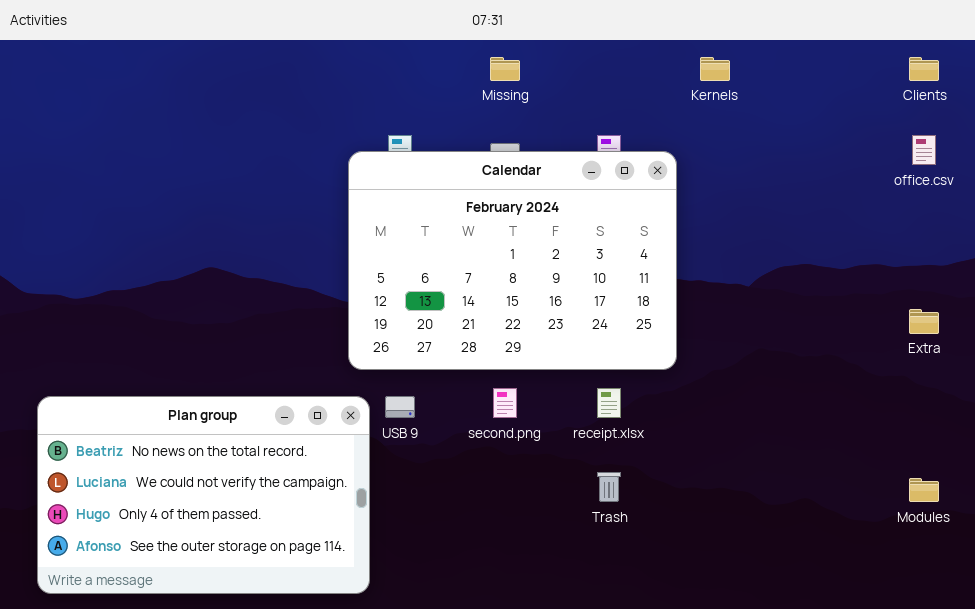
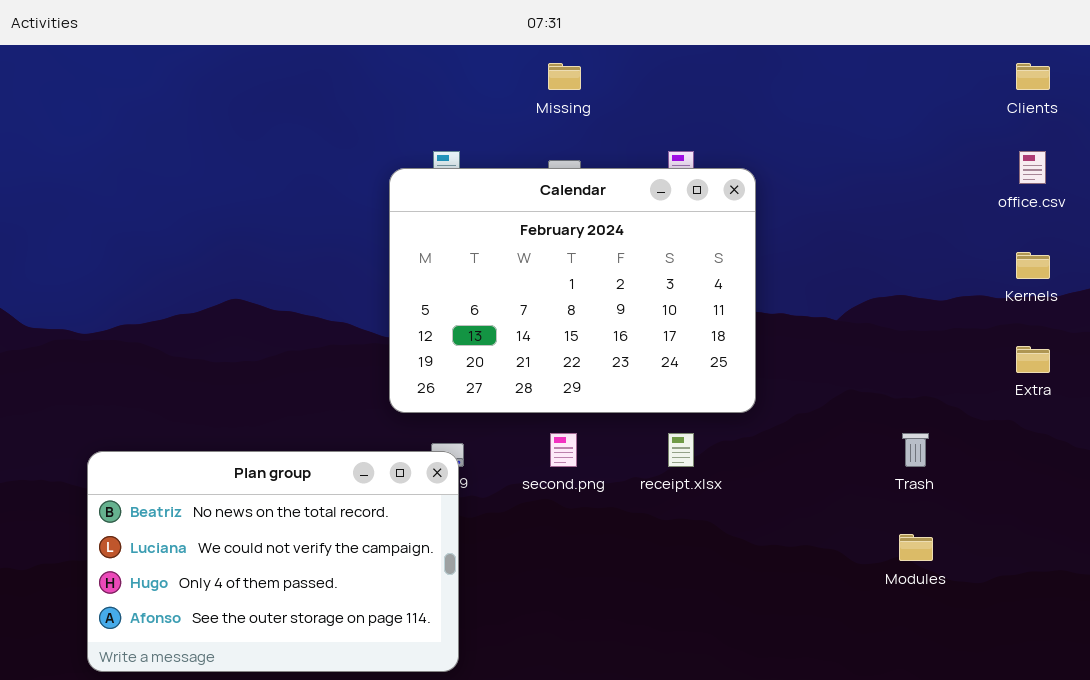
Kernels: [700,57,730,81] -> [1016,252,1050,279], moved
Plan group: [37,396,370,594] -> [87,451,459,672], moved
Trash: [597,472,621,502] -> [902,433,929,467], moved
Modules: [909,478,939,502] -> [899,534,933,561], moved

